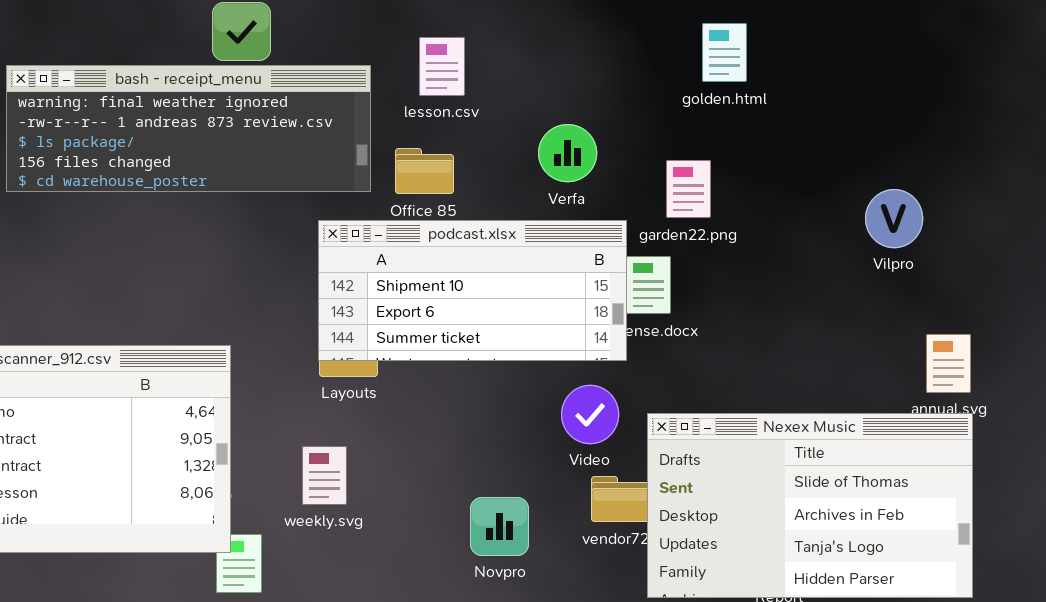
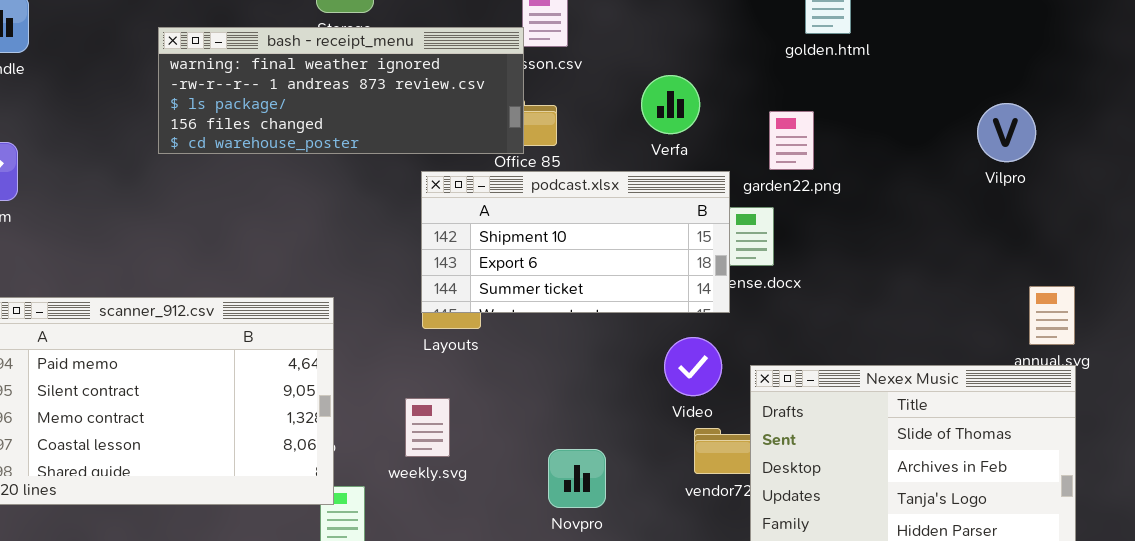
bash - receipt_menu: [6,65,371,192] -> [158,27,524,154], moved
Vilpro: [865,189,923,248] -> [977,103,1036,162], moved
Novpro: [470,497,529,556] -> [548,449,606,508], moved

